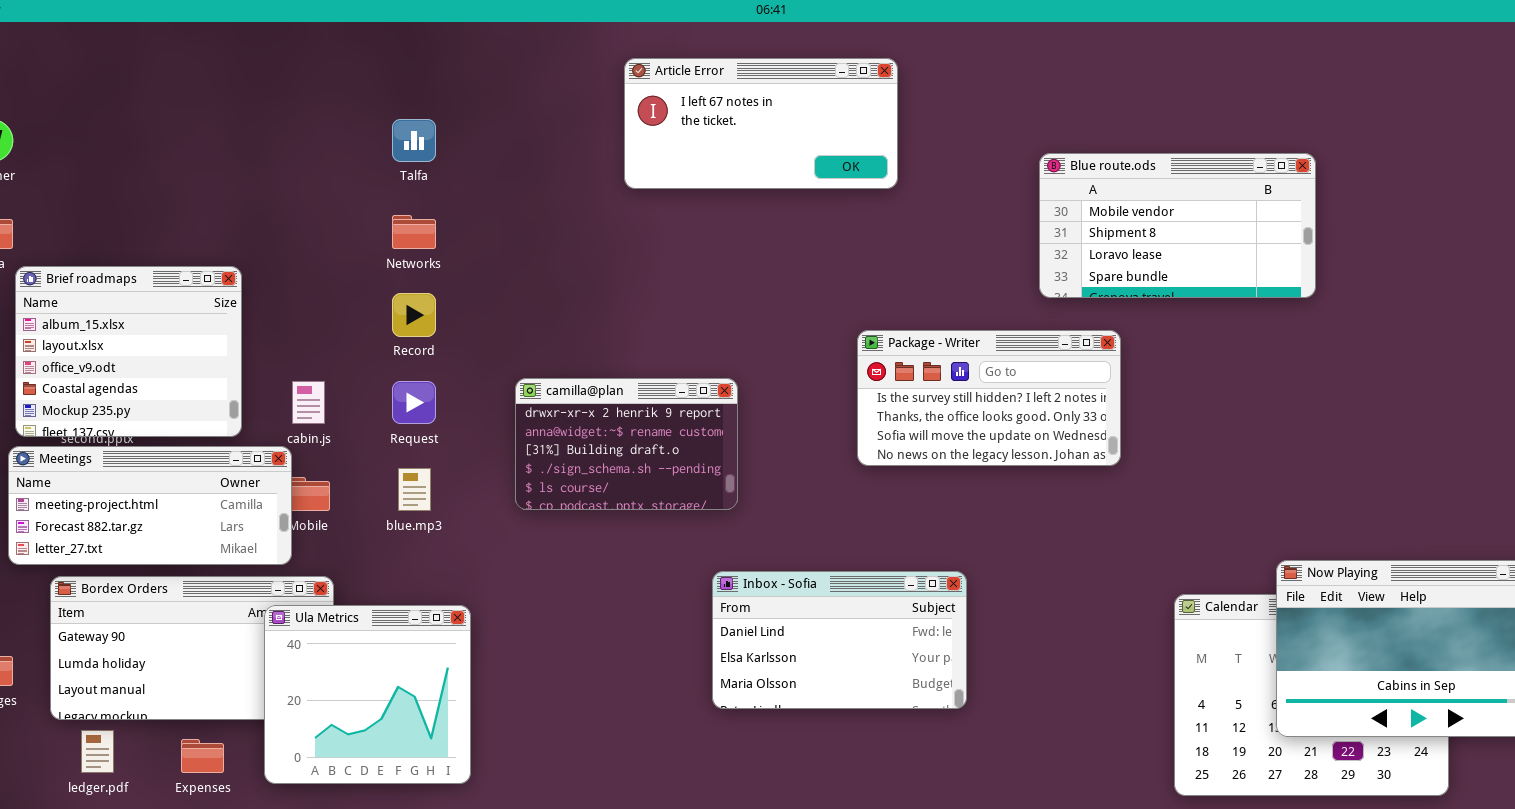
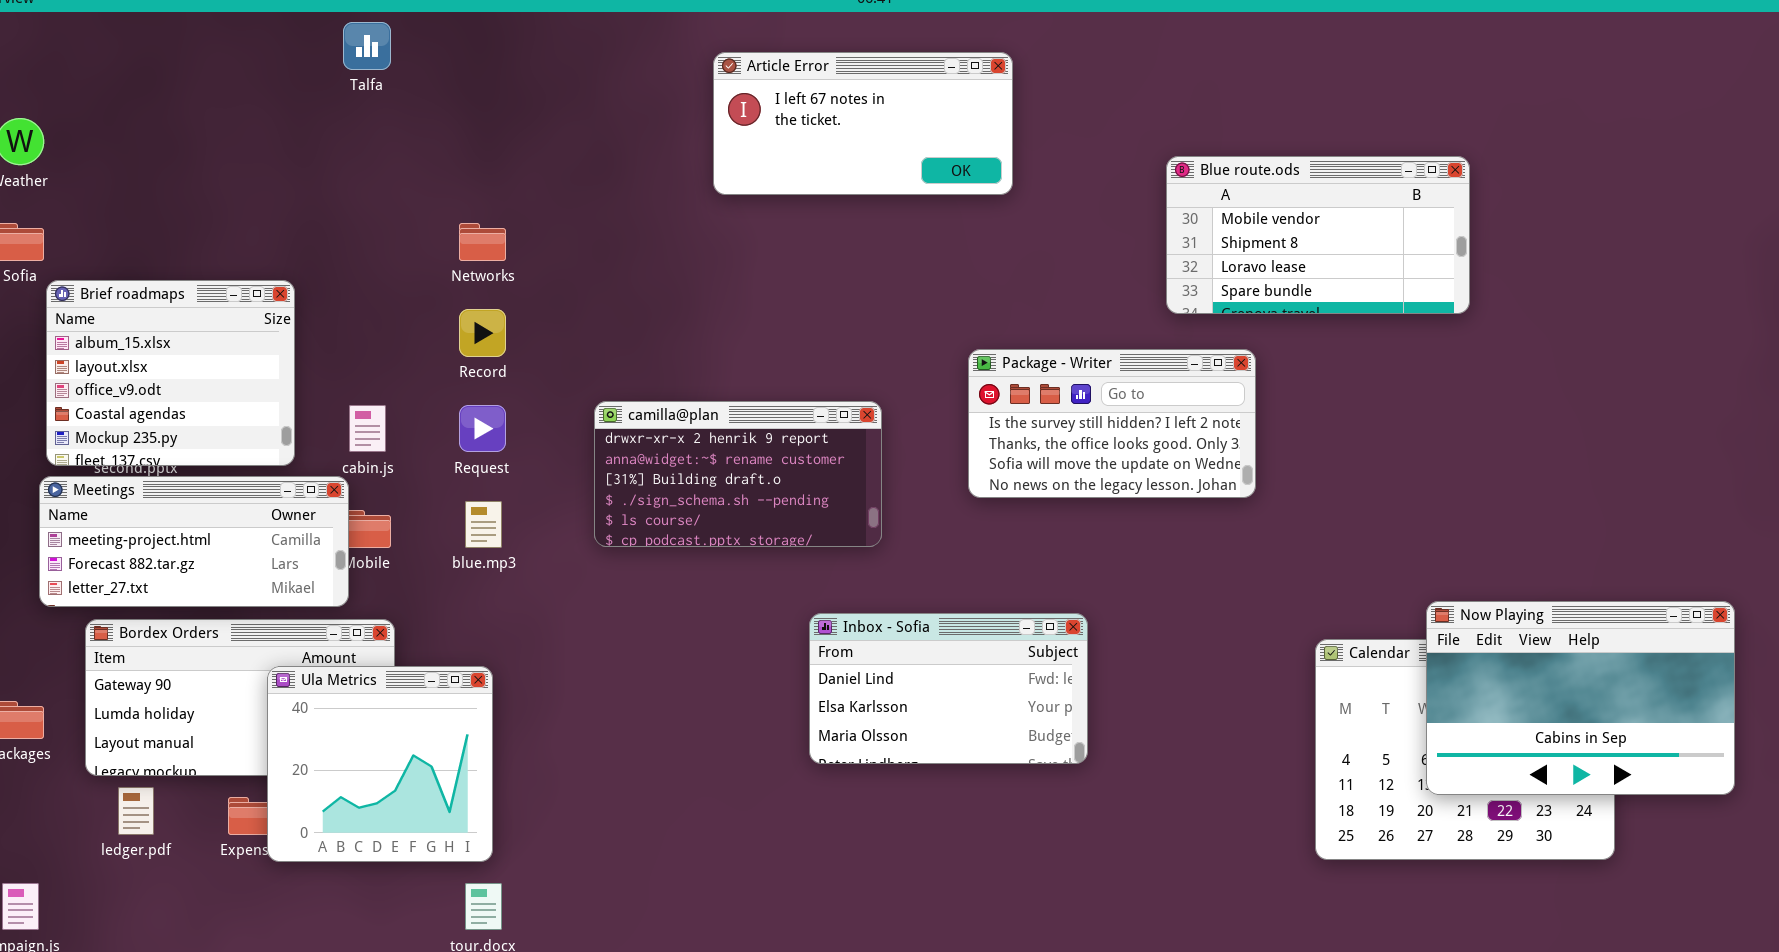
Talfa: [392,119,436,162] -> [343,22,391,70], moved
camilla@plan: [515,378,738,510] -> [594,401,882,547], resized
Ula Metrics: [264,605,471,784] -> [267,666,493,862], moved

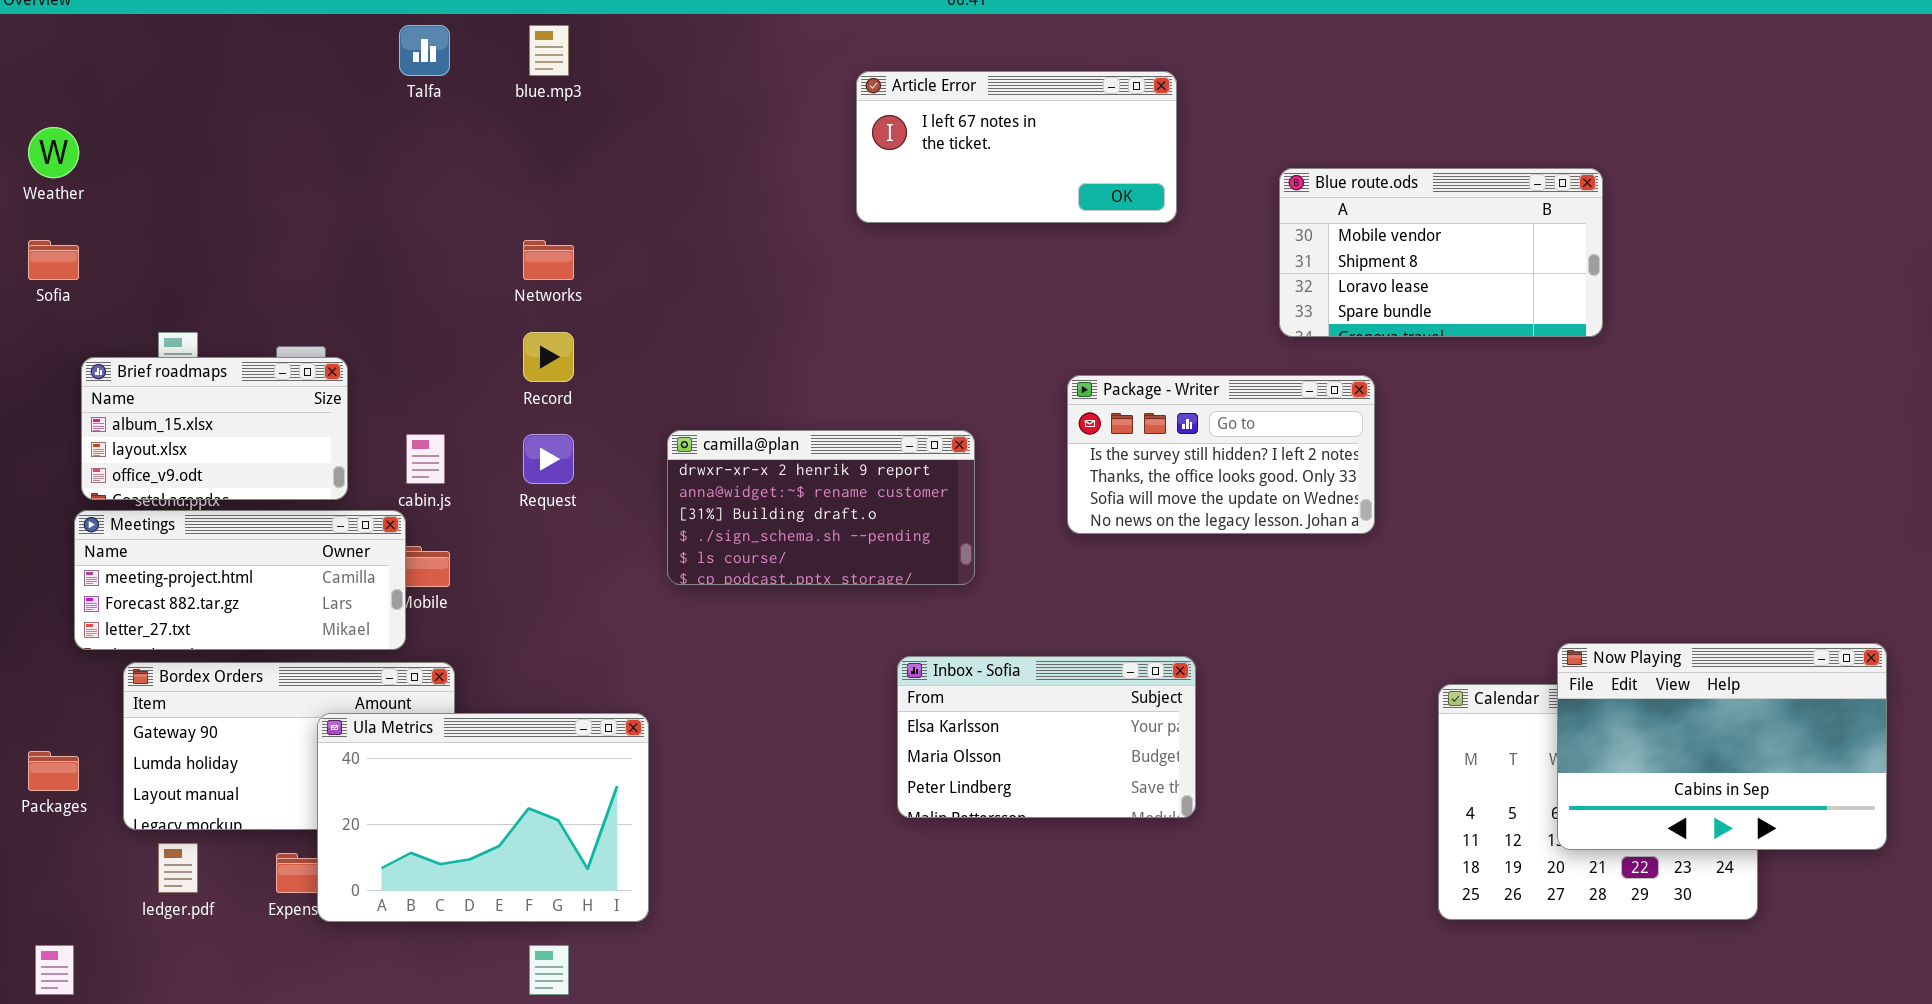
Article Error: [713,52,1013,195] -> [856,71,1177,223], moved
Brief roadmaps: [46,280,295,466] -> [81,357,348,500], resized
blue.mp3: [465,501,502,548] -> [529,25,569,76], moved
Inbox - Sofia: [809,613,1088,764] -> [897,656,1196,818], scrolled down 1 row
Ula Metrics: [267,666,493,862] -> [317,713,649,922], resized

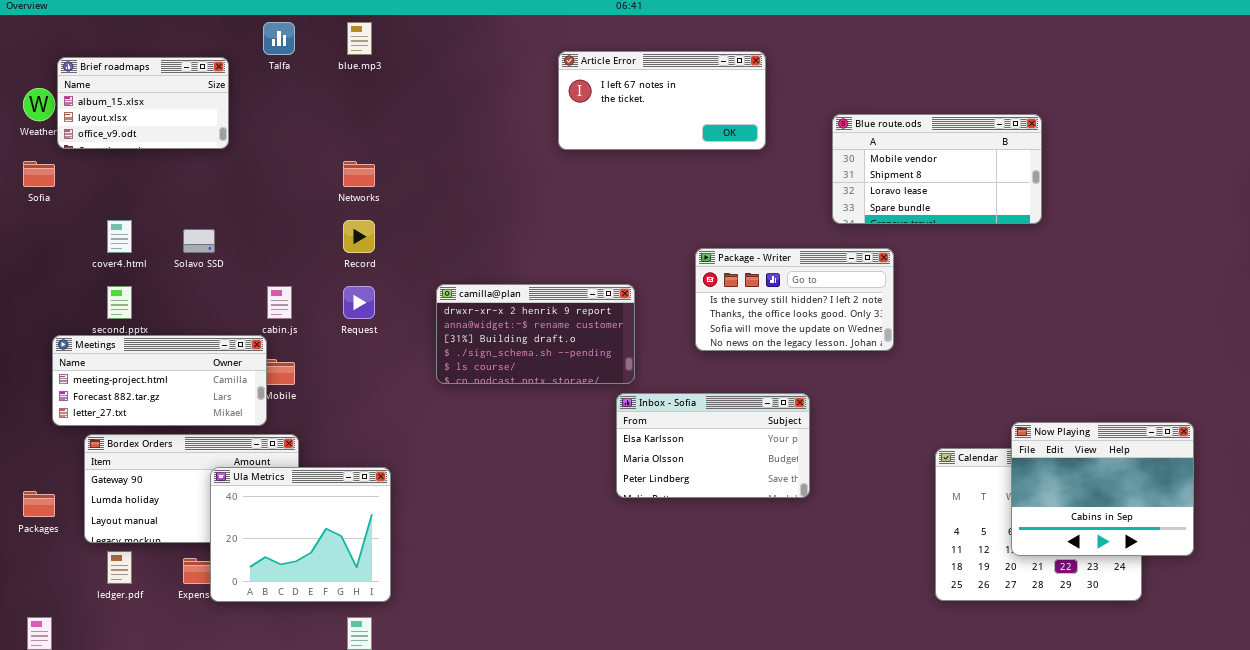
Brief roadmaps: [81,357,348,500] -> [57,57,229,149], moved
Now Playing: [1557,643,1887,850] -> [1011,422,1194,556], resized
Inbox - Sofia: [897,656,1196,818] -> [616,393,810,498], moved
Ula Metrics: [317,713,649,922] -> [210,467,391,602], resized

